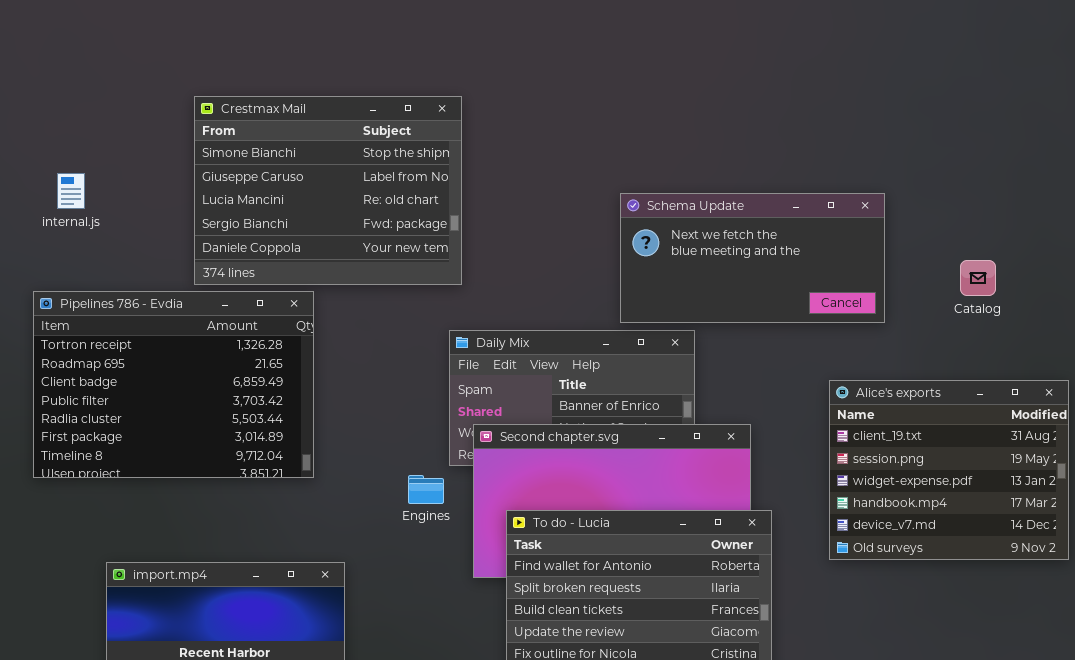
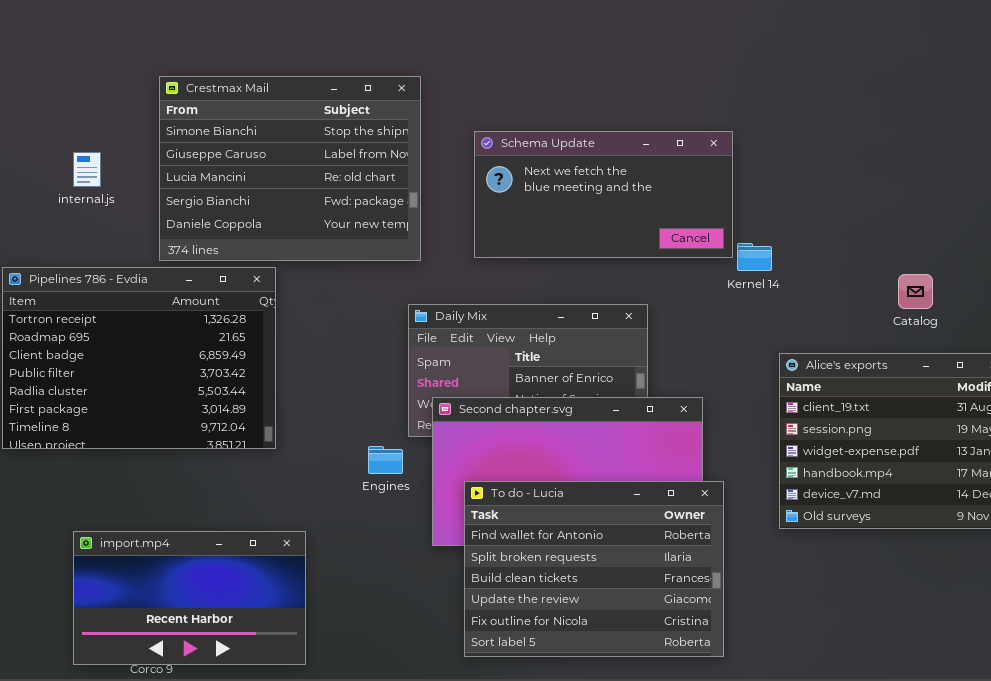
internal.js: [57,173,85,209] -> [73,152,101,187], moved
Schema Update: [620,193,885,323] -> [474,131,733,258], moved
Catalog: [960,260,996,296] -> [898,274,933,309], moved

